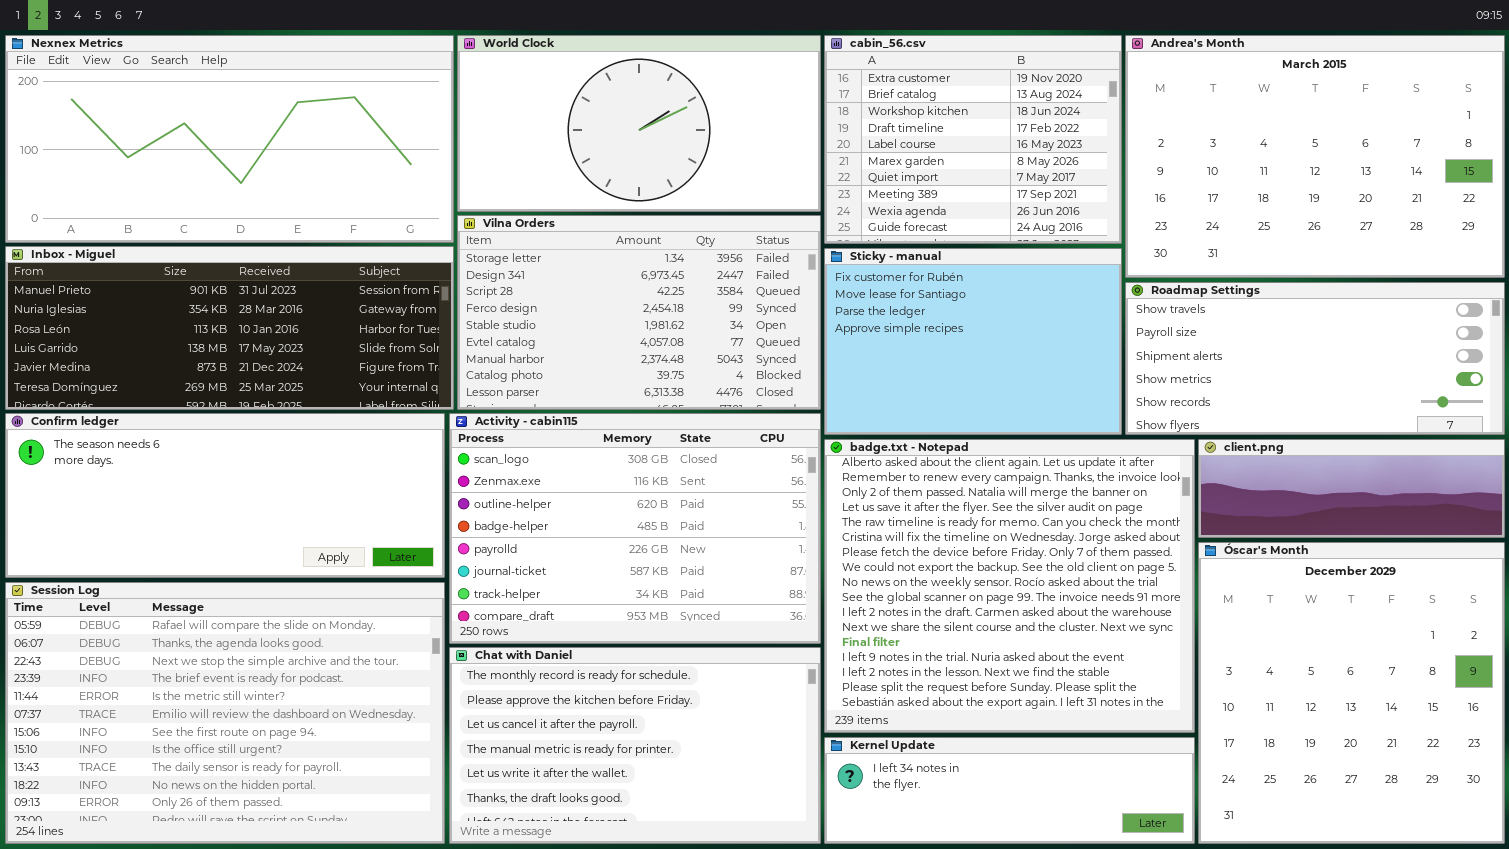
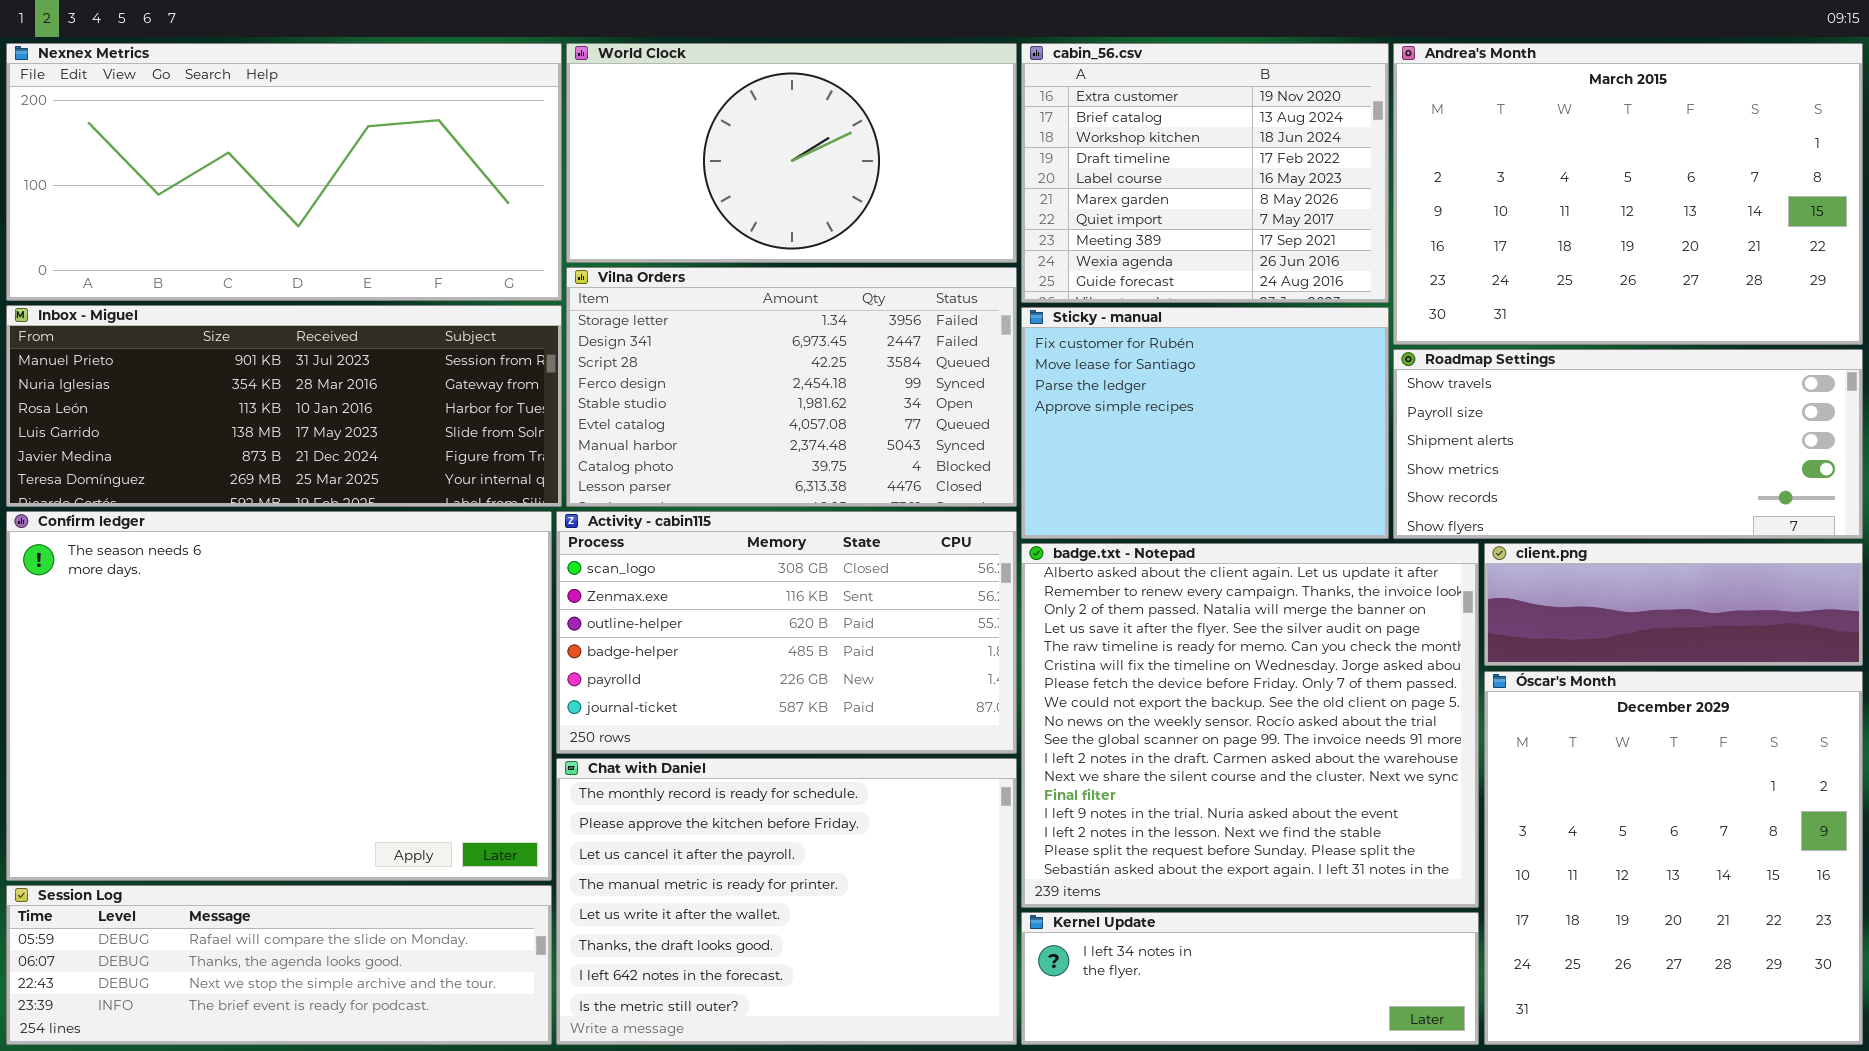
Confirm ledger: [5,413,445,578] -> [6,511,552,881], resized
Activity - cabin115: [449,413,821,644] -> [556,511,1017,754], resized
Session Log: [5,582,445,844] -> [6,885,552,1045], resized
Chat with Daniel: [449,647,821,844] -> [556,758,1017,1045], resized

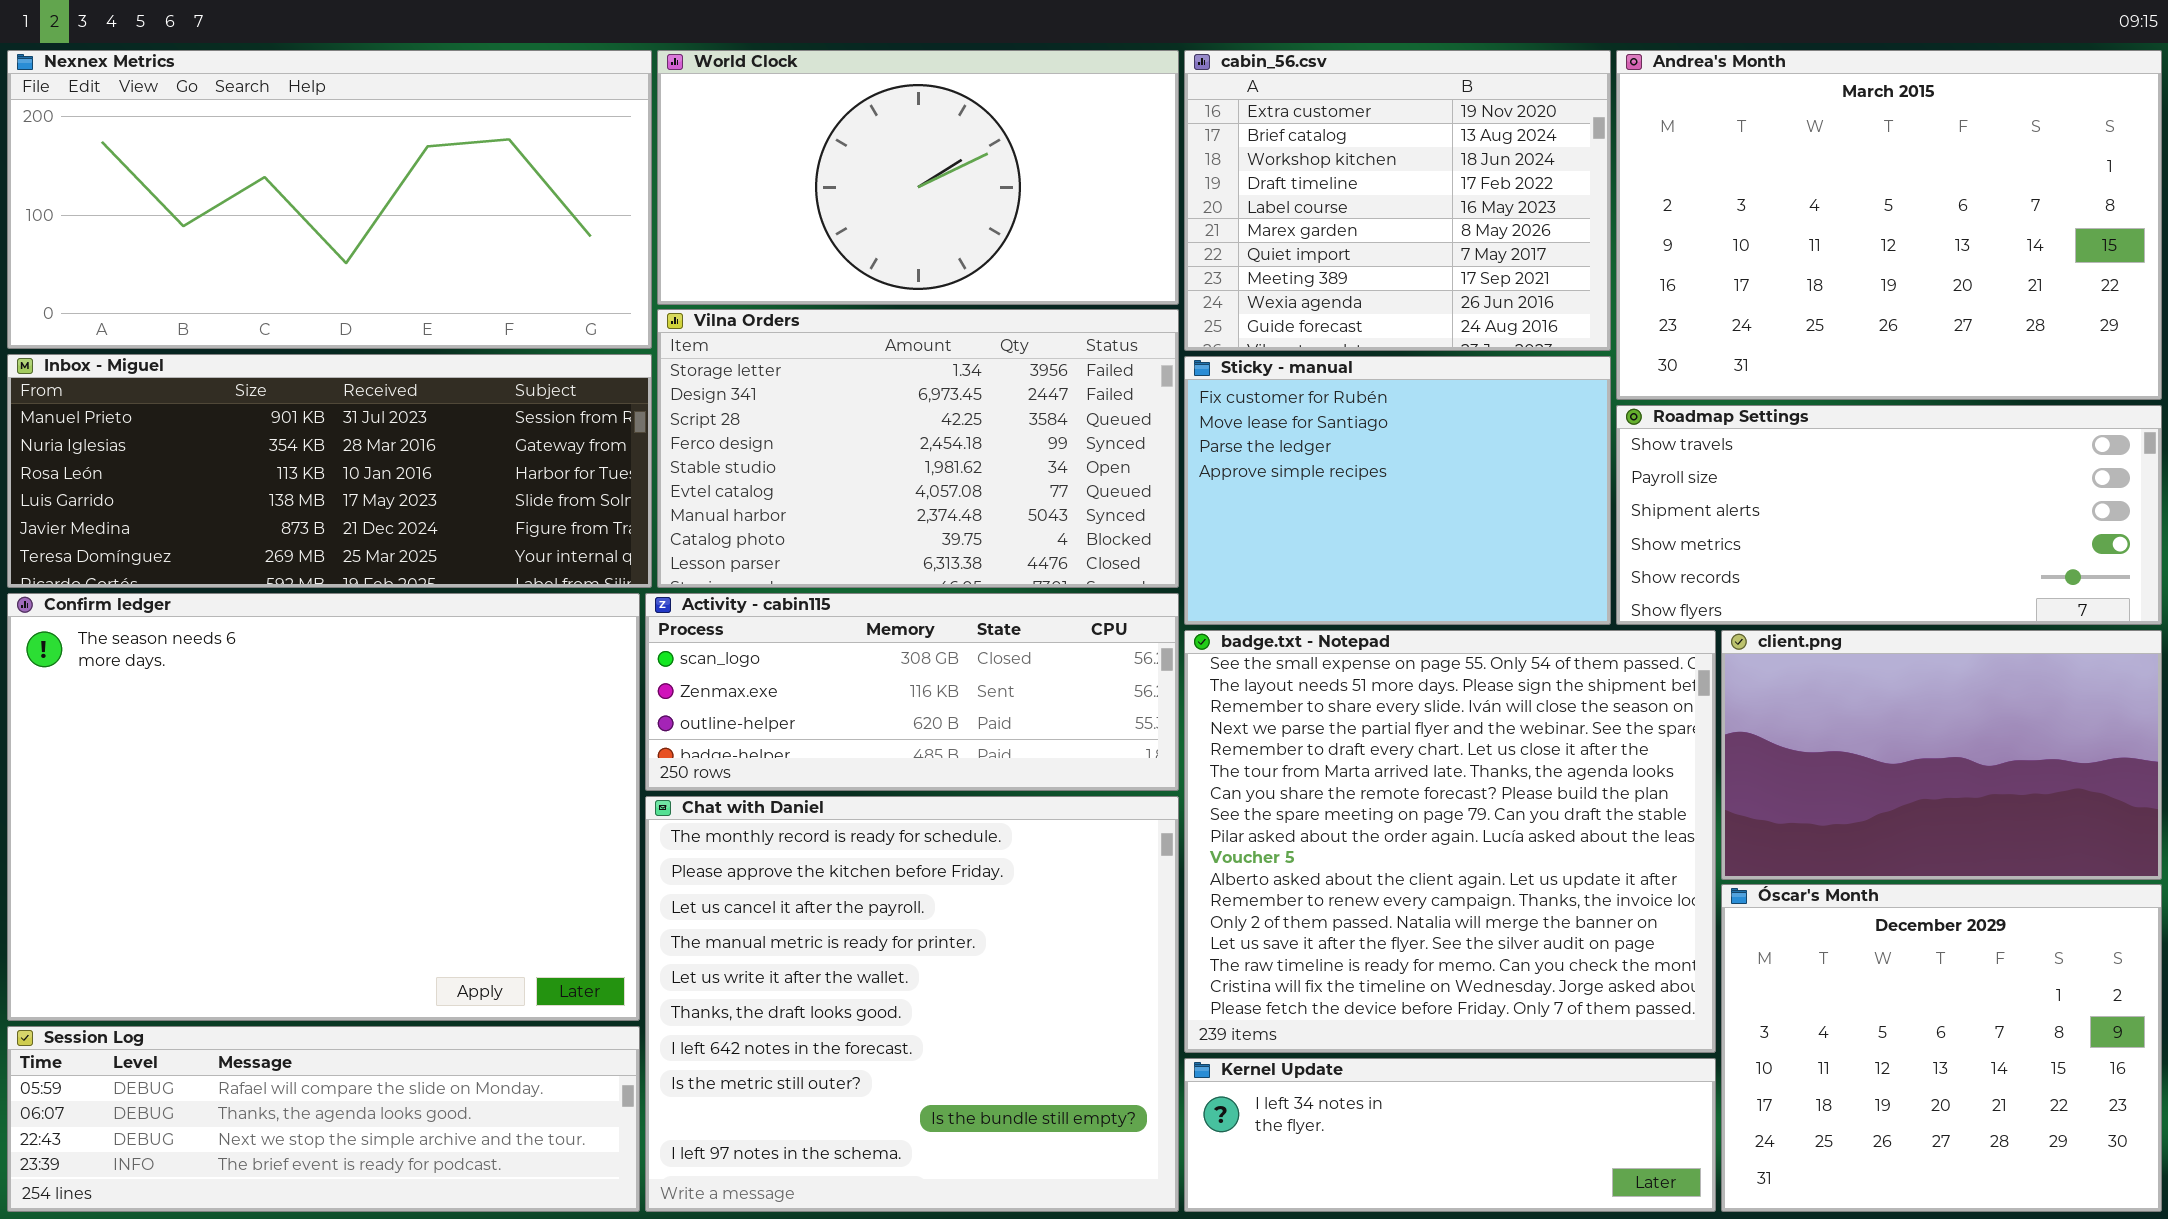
Activity - cabin115: [556,511,1017,754] -> [645,593,1179,791], resized
badge.txt - Notepad: [1021,543,1479,908] -> [1184,630,1716,1053], scrolled up 10 rows
client.png: [1484,543,1863,666] -> [1721,630,2162,880], resized
Óscar's Month: [1484,671,1863,1045] -> [1721,884,2162,1212], resized
Chat with Daniel: [556,758,1017,1045] -> [645,796,1179,1212], resized

